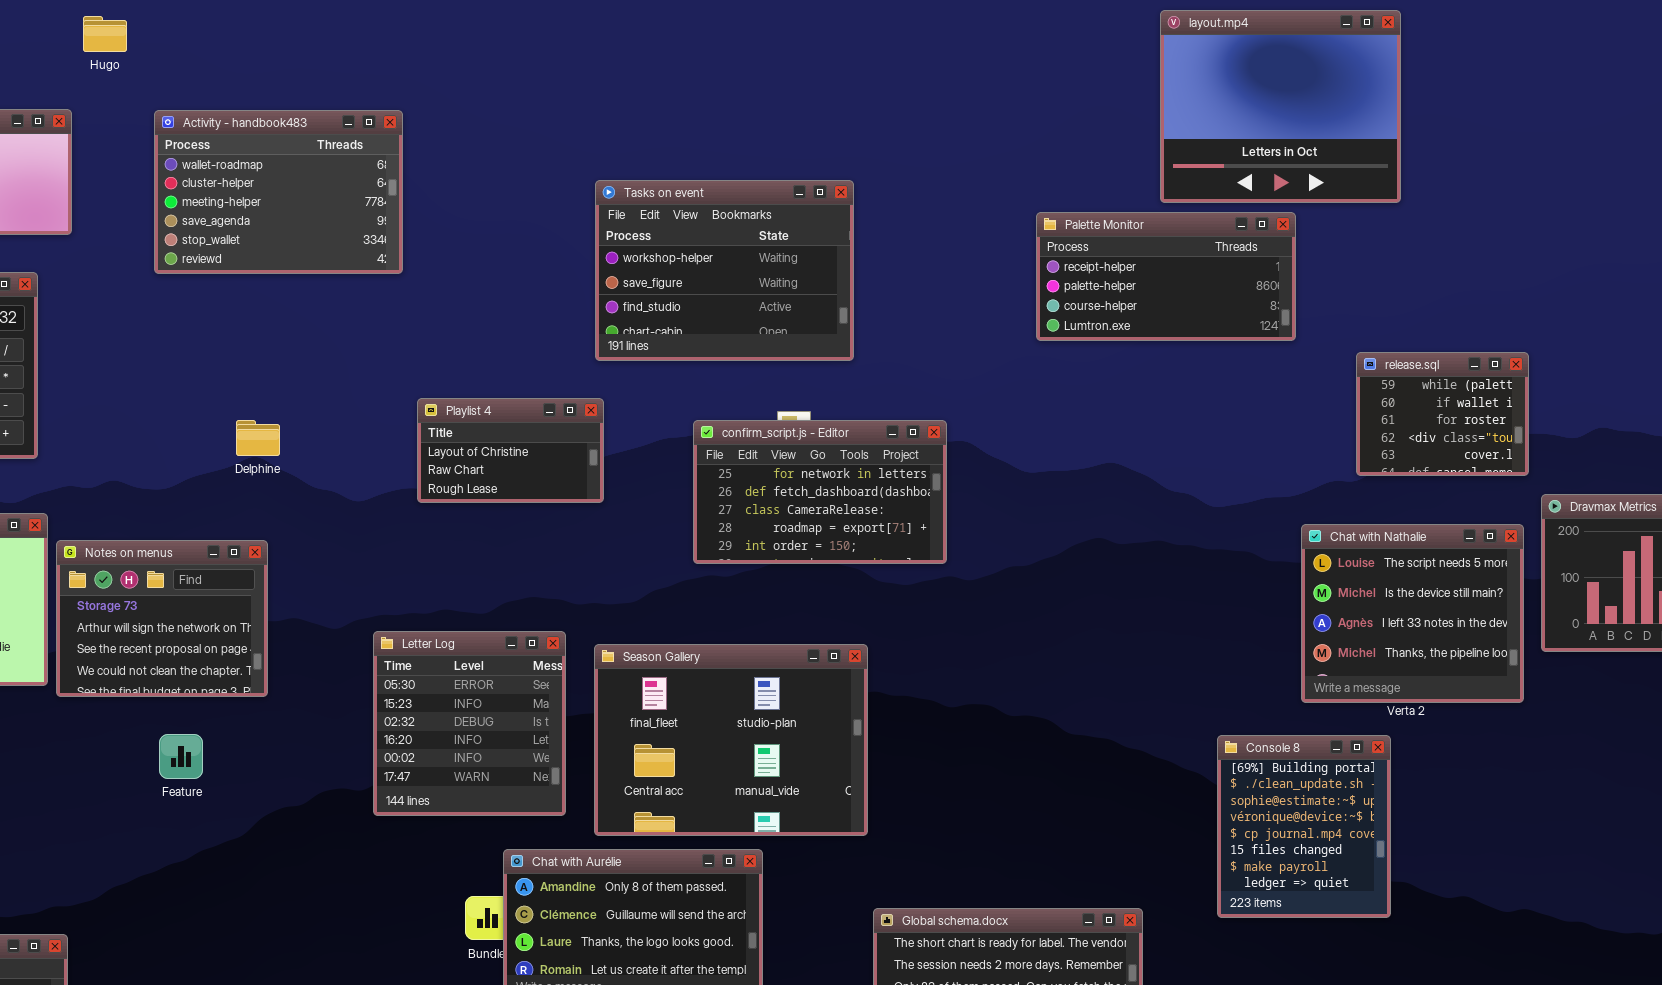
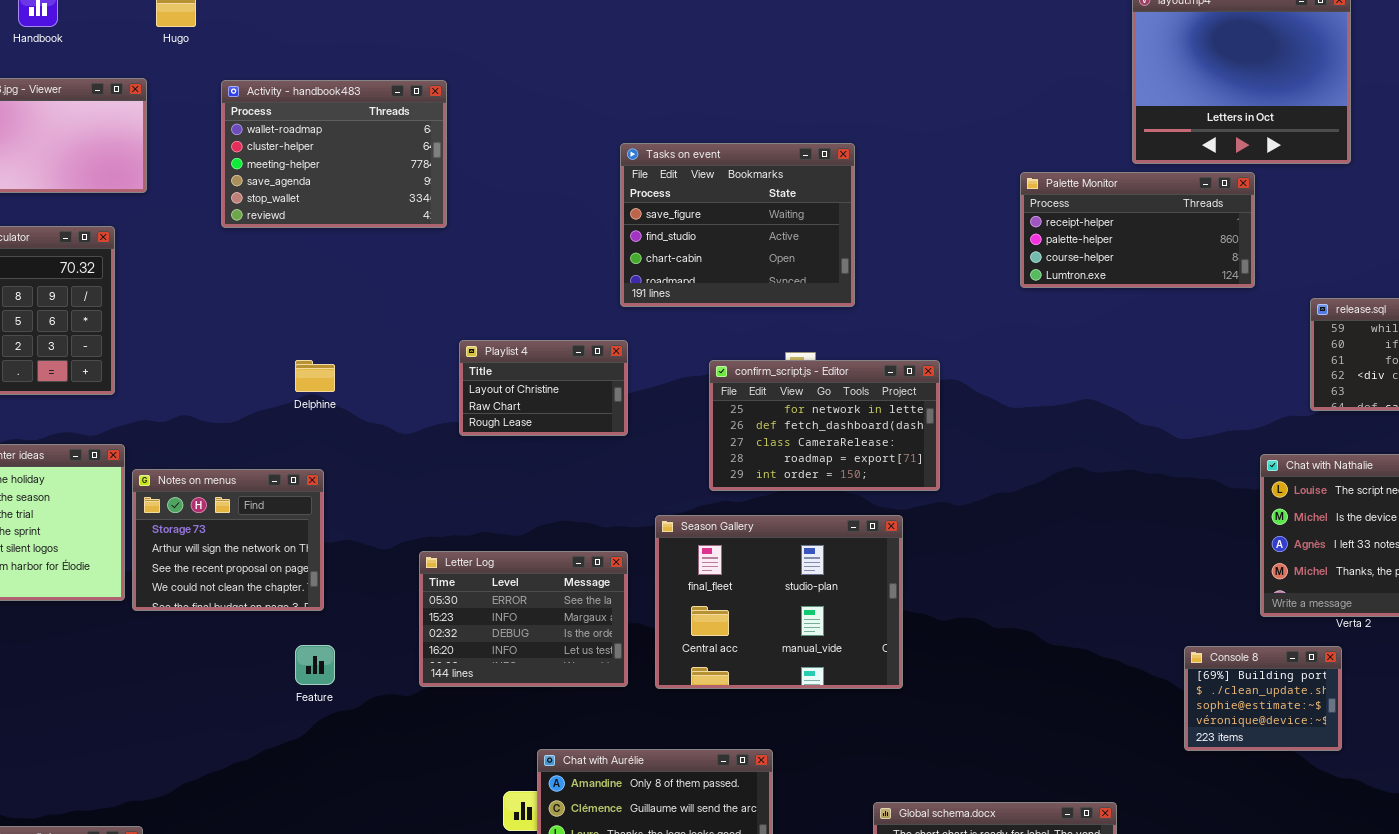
Tasks on event: [595,180,854,361] -> [620,143,855,307], scrolled down 1 row
Letter Log: [373,631,566,816] -> [419,551,628,687], resized
Season Gallery: [594,644,868,836] -> [655,515,903,689], moved
Feature: [159,734,203,779] -> [295,645,335,685], moved
Console 8: [1217,735,1391,918] -> [1184,646,1342,751], resized

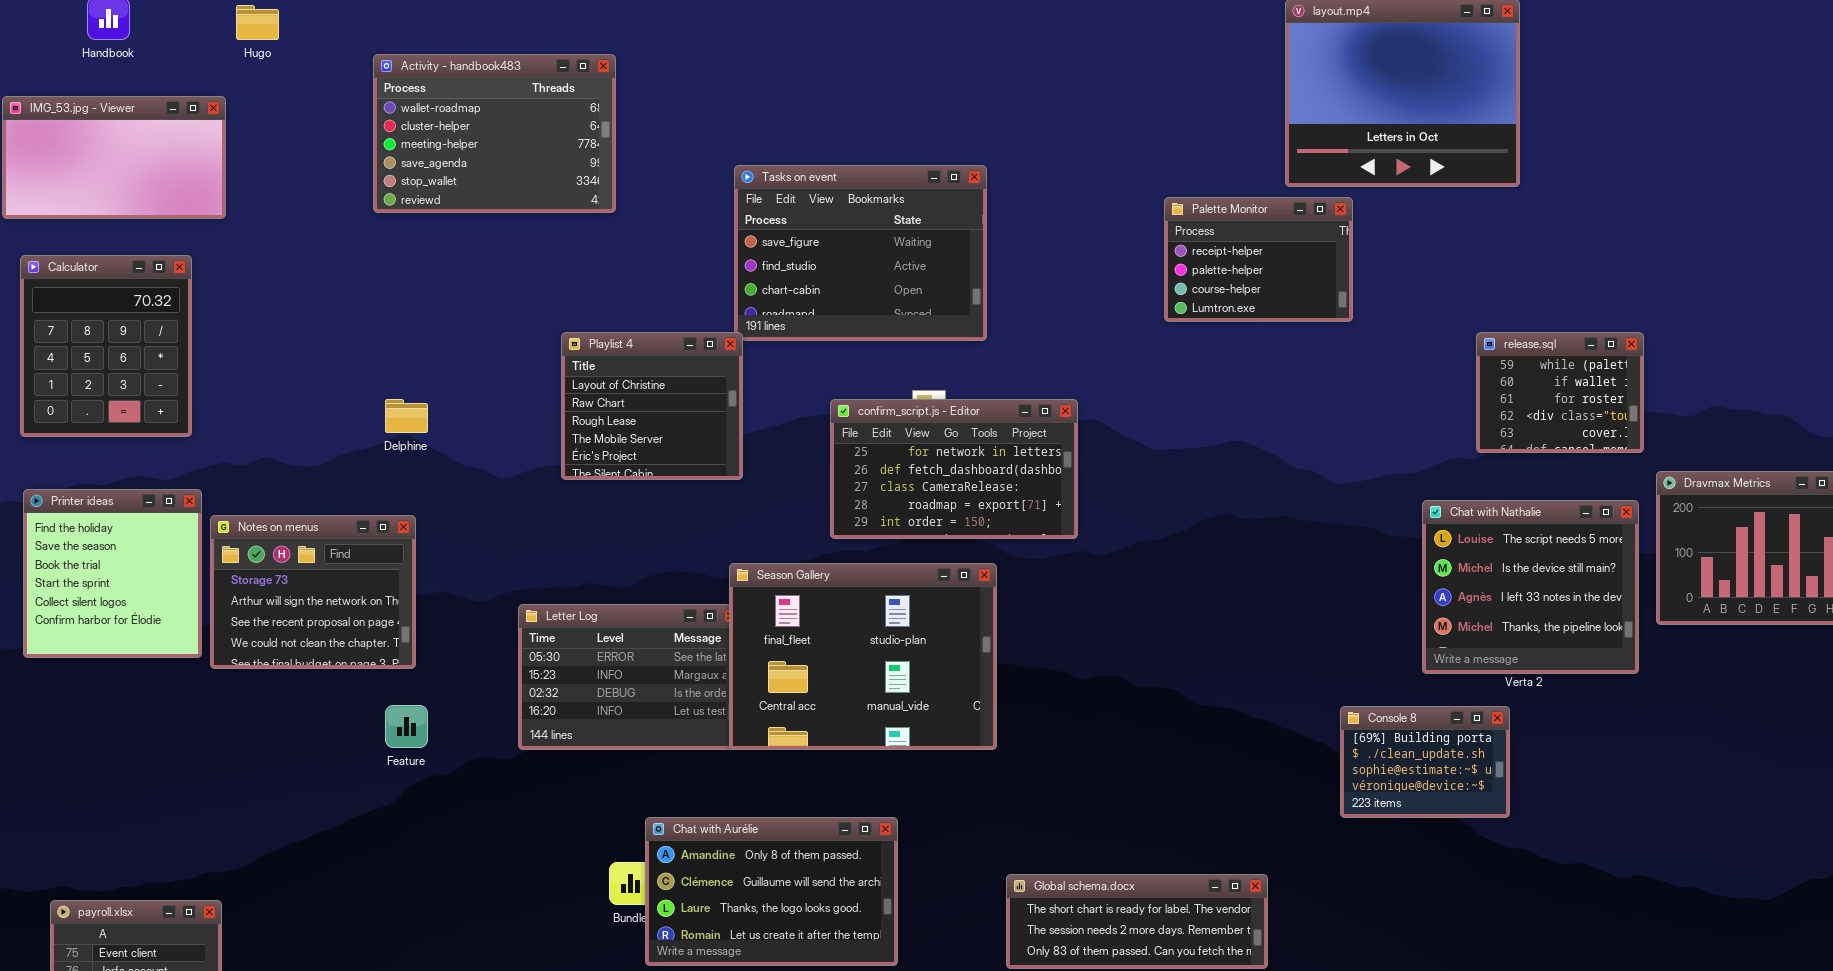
Activity - handbook483: [221,80,447,228] -> [373,54,616,213], moved
Palette Monitor: [1020,172,1255,288] -> [1164,197,1353,322], resized
Playlist 4: [459,340,628,436] -> [561,332,743,480], resized
Season Gallery: [655,515,903,689] -> [729,563,997,750], moved

